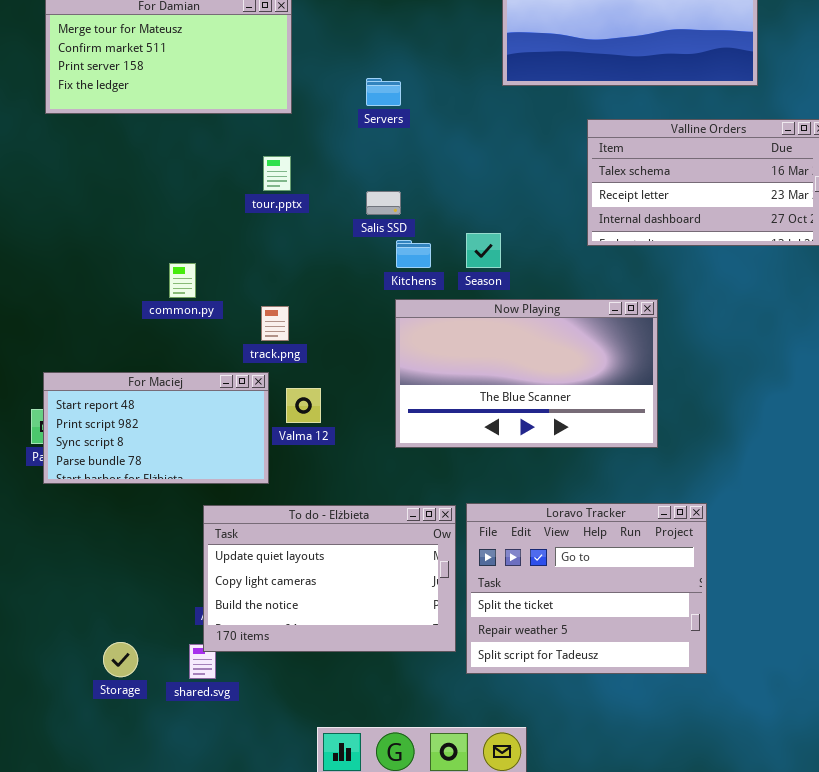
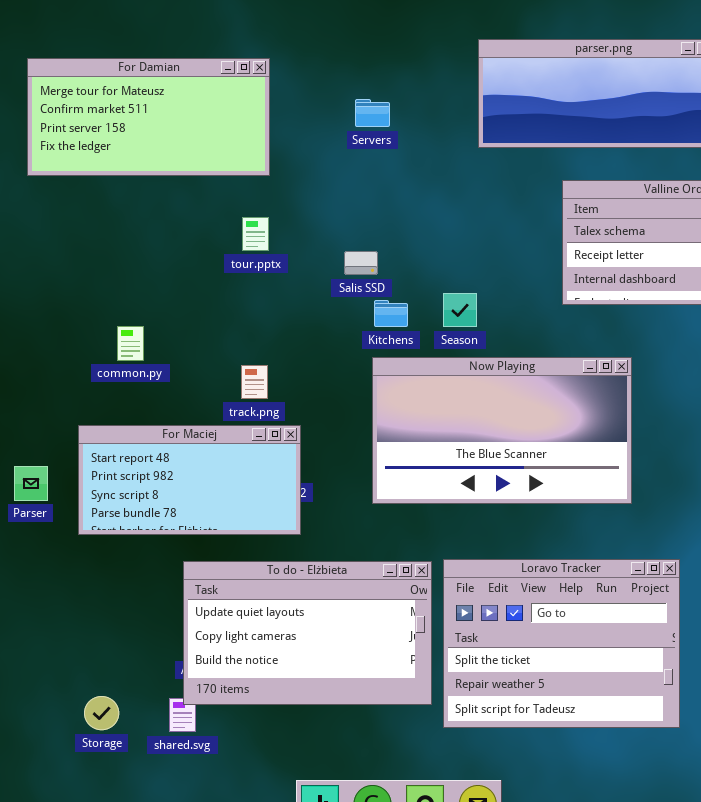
Servers: [366,78,401,106] -> [355,99,390,127], moved
common.py: [169,263,196,298] -> [117,326,144,361], moved
For Maciej: [43,372,269,484] -> [78,425,301,535], moved

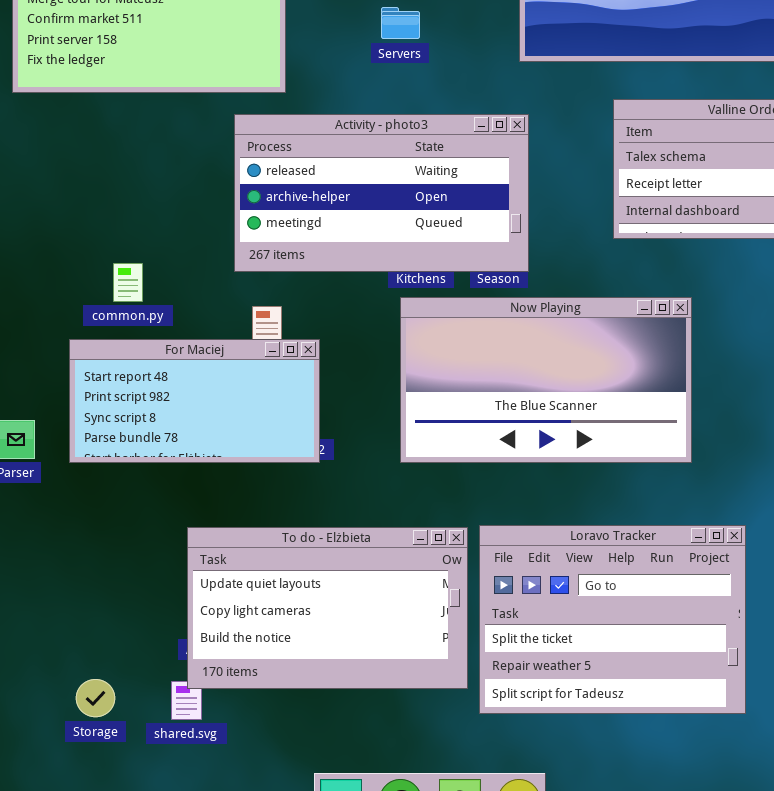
Activity - photo3: none -> [234,114,529,272], opened
For Maciej: [78,425,301,535] -> [69,339,320,463], moved

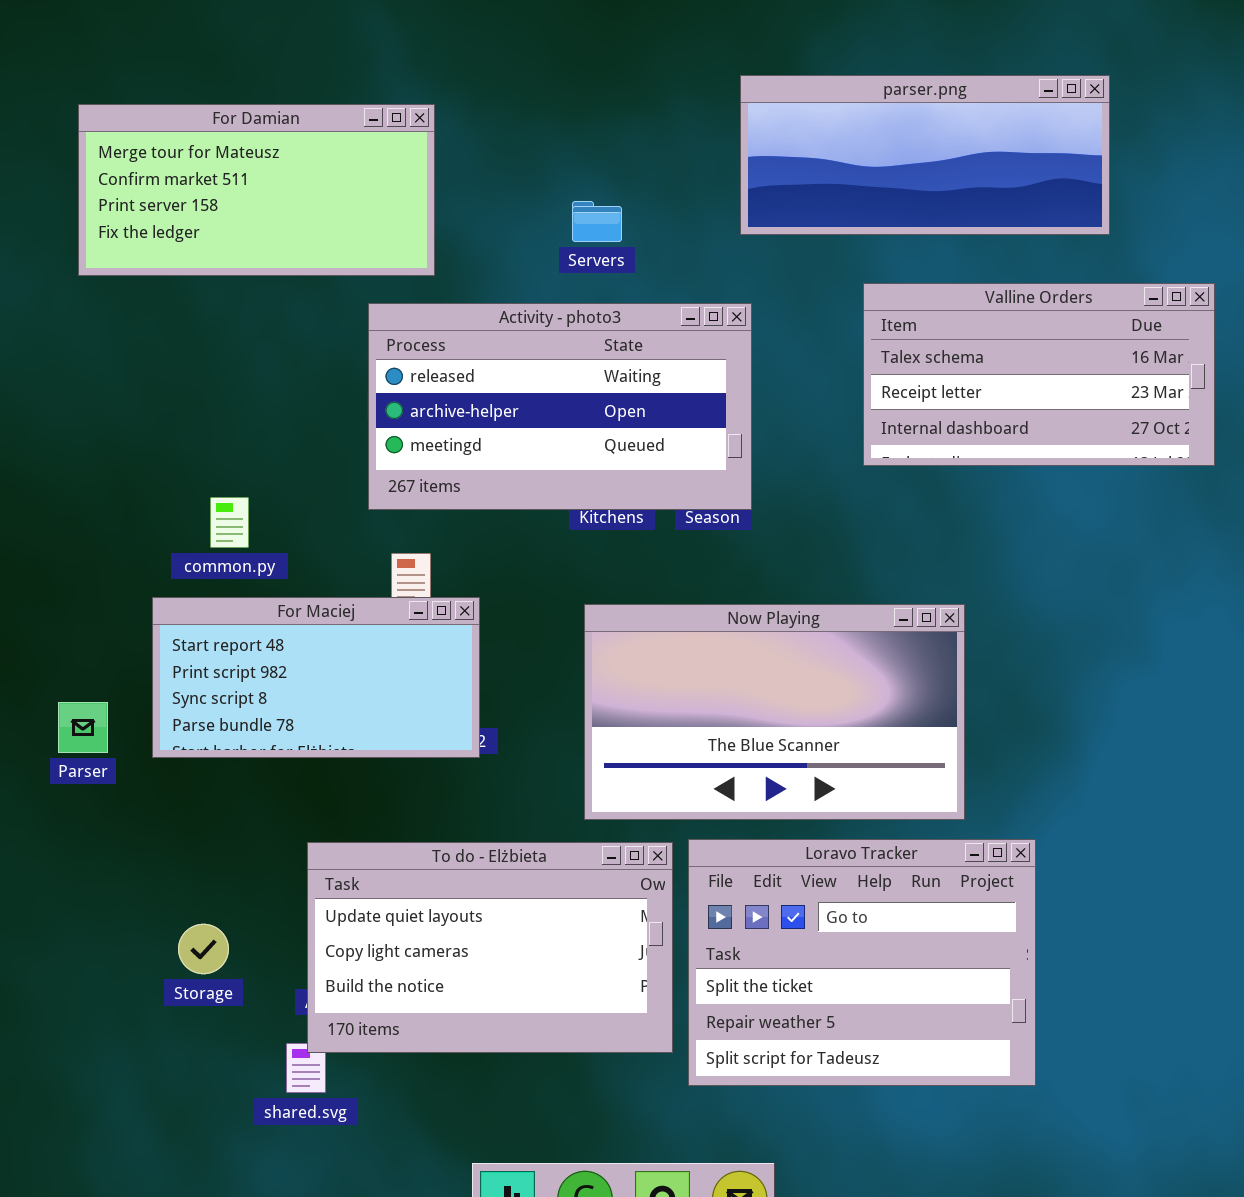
Servers: [381,7,420,39] -> [572,201,622,242], moved
Now Playing: [400,297,692,463] -> [584,604,965,820], moved
Storage: [76,679,115,717] -> [178,924,229,974], moved

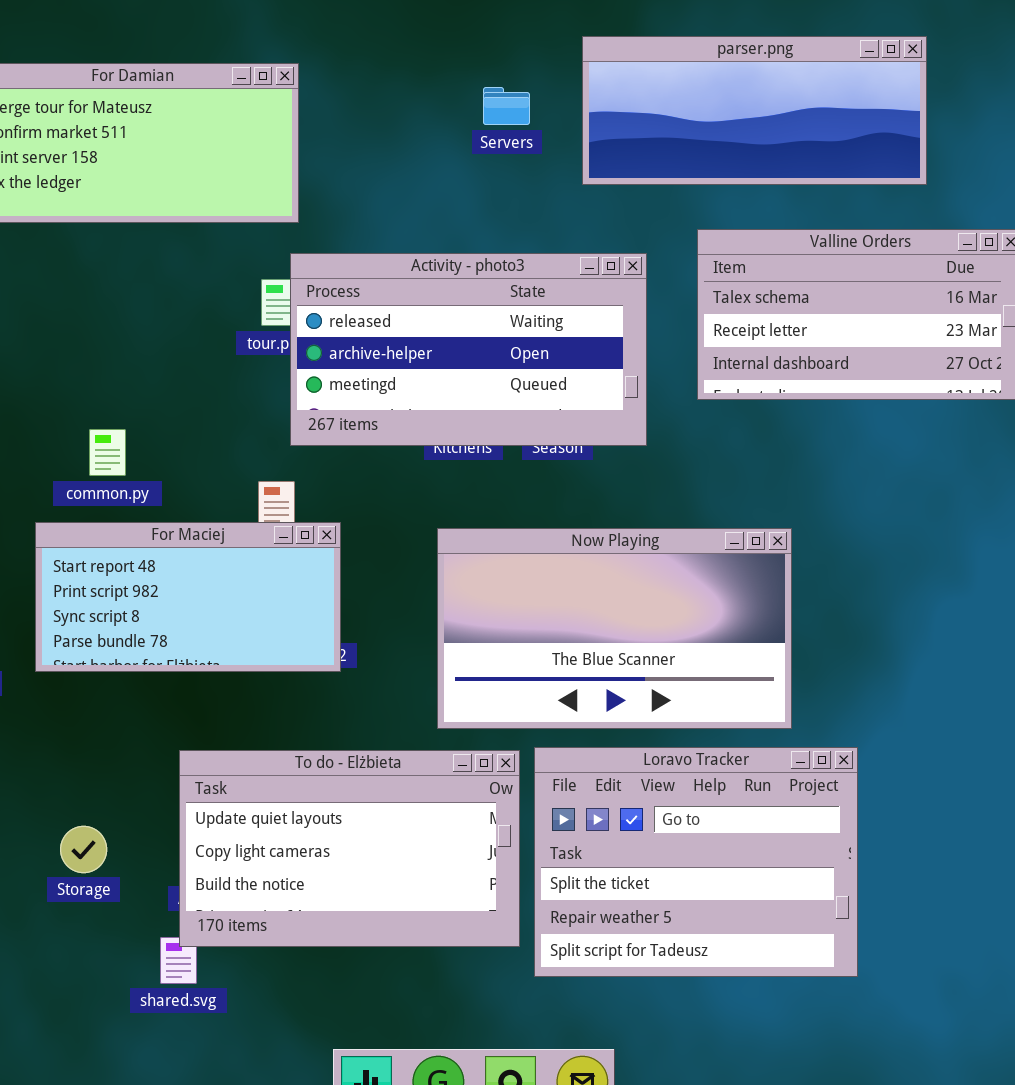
Servers: [572,201,622,242] -> [483,87,530,125], moved
Activity - photo3: [368,303,752,510] -> [290,253,647,446], moved

